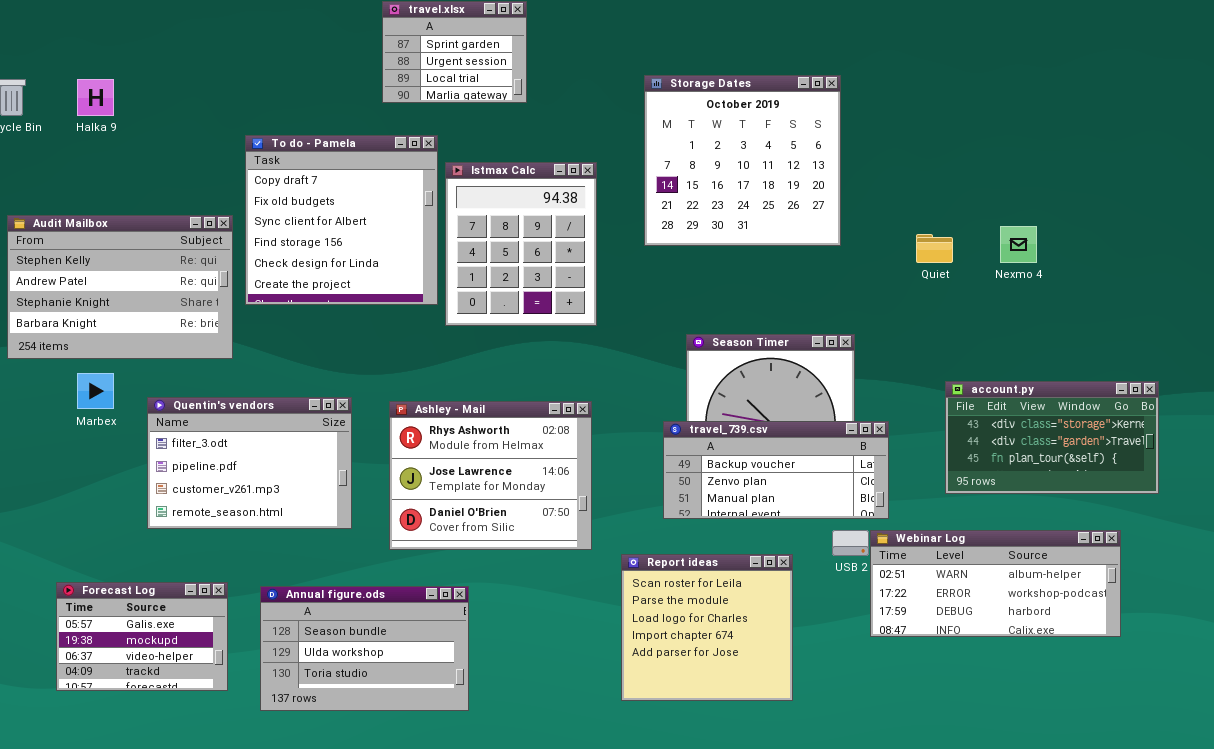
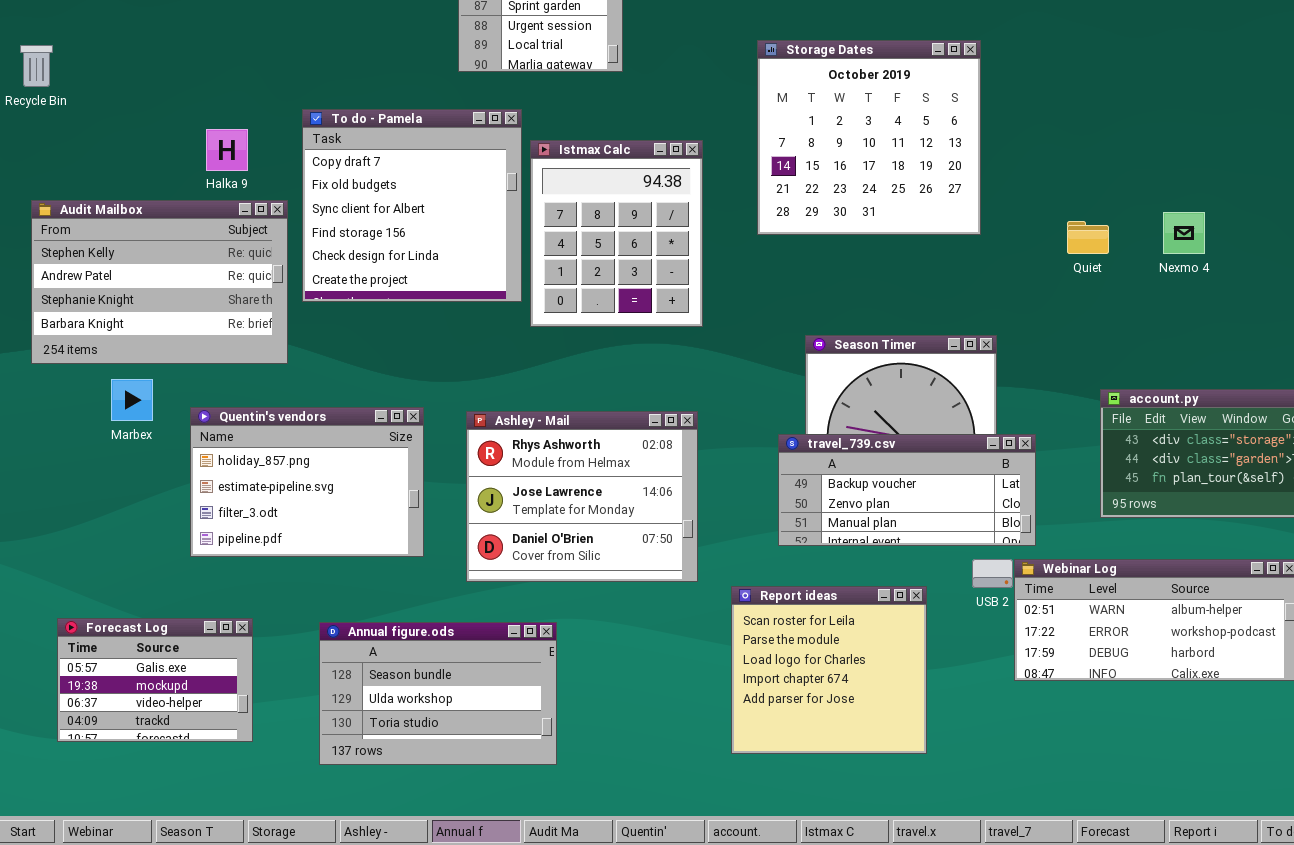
Halka 9: [77,79,114,116] -> [206,129,248,171], moved
Quentin's vendors: [147,397,352,529] -> [190,407,424,557], scrolled up 2 rows
Forecast Log: [56,582,228,691] -> [57,618,253,742], moved

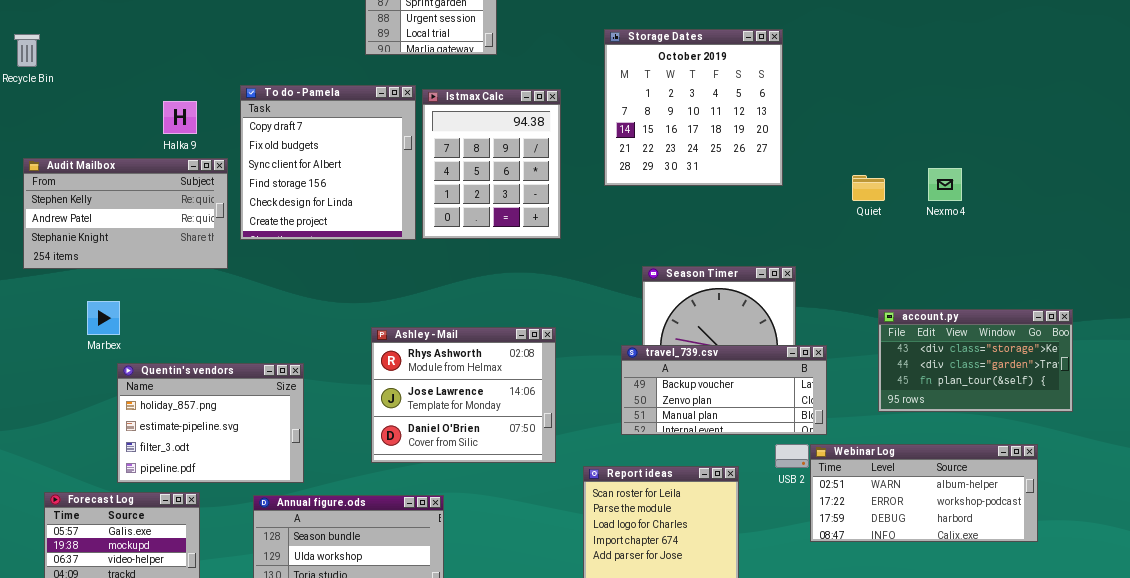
Istmax Calc: [530,140,703,327] -> [422,89,561,239], moved
Audit Mailbox: [31,200,288,364] -> [23,158,228,269], resized
Quentin's vendors: [190,407,424,557] -> [117,363,304,483], moved

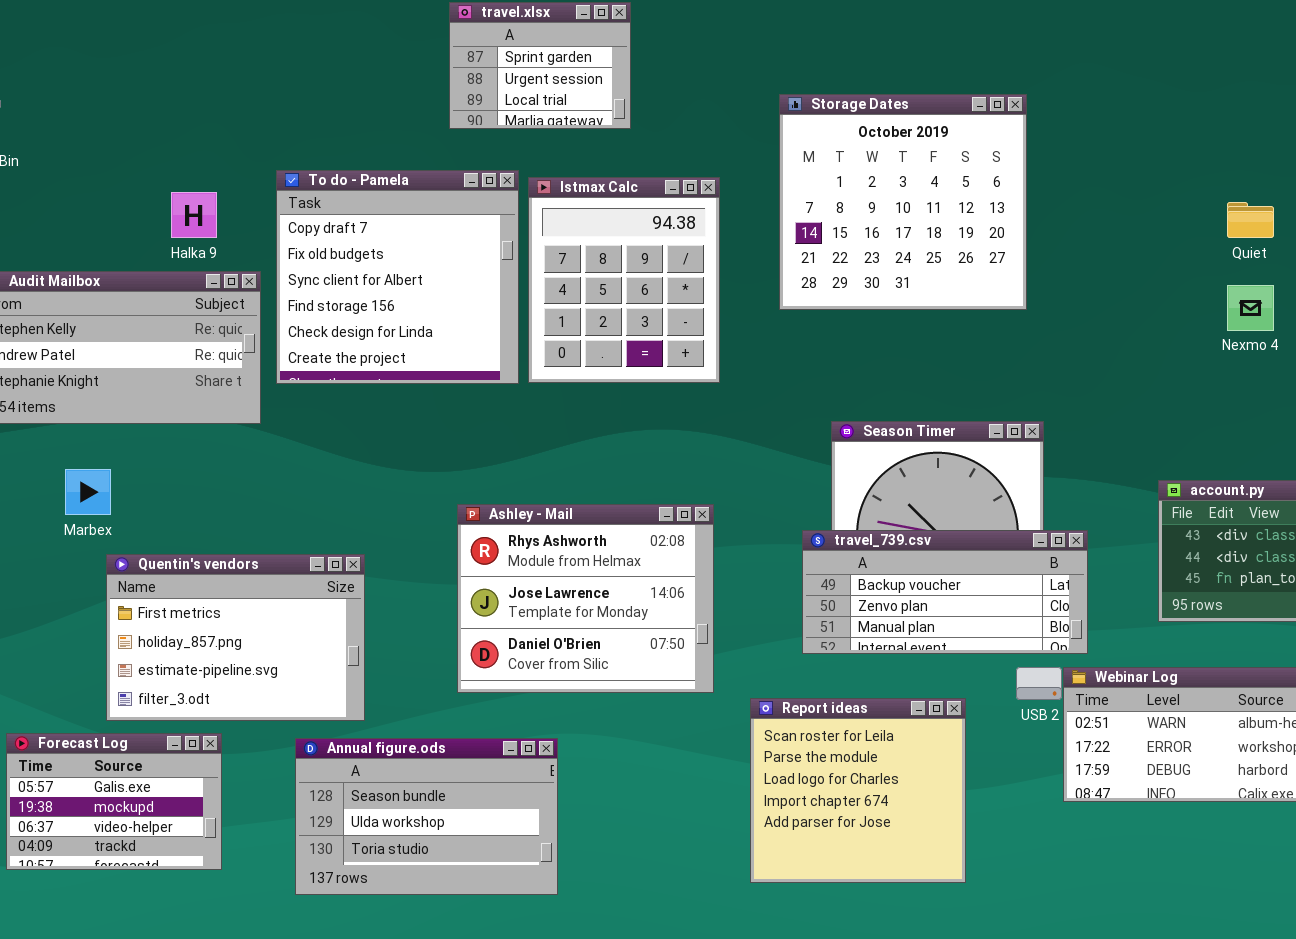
Quiet: [852,175,885,201] -> [1227,202,1274,238], moved
Quentin's vendors: [117,363,304,483] -> [106,554,365,721], scrolled up 1 row

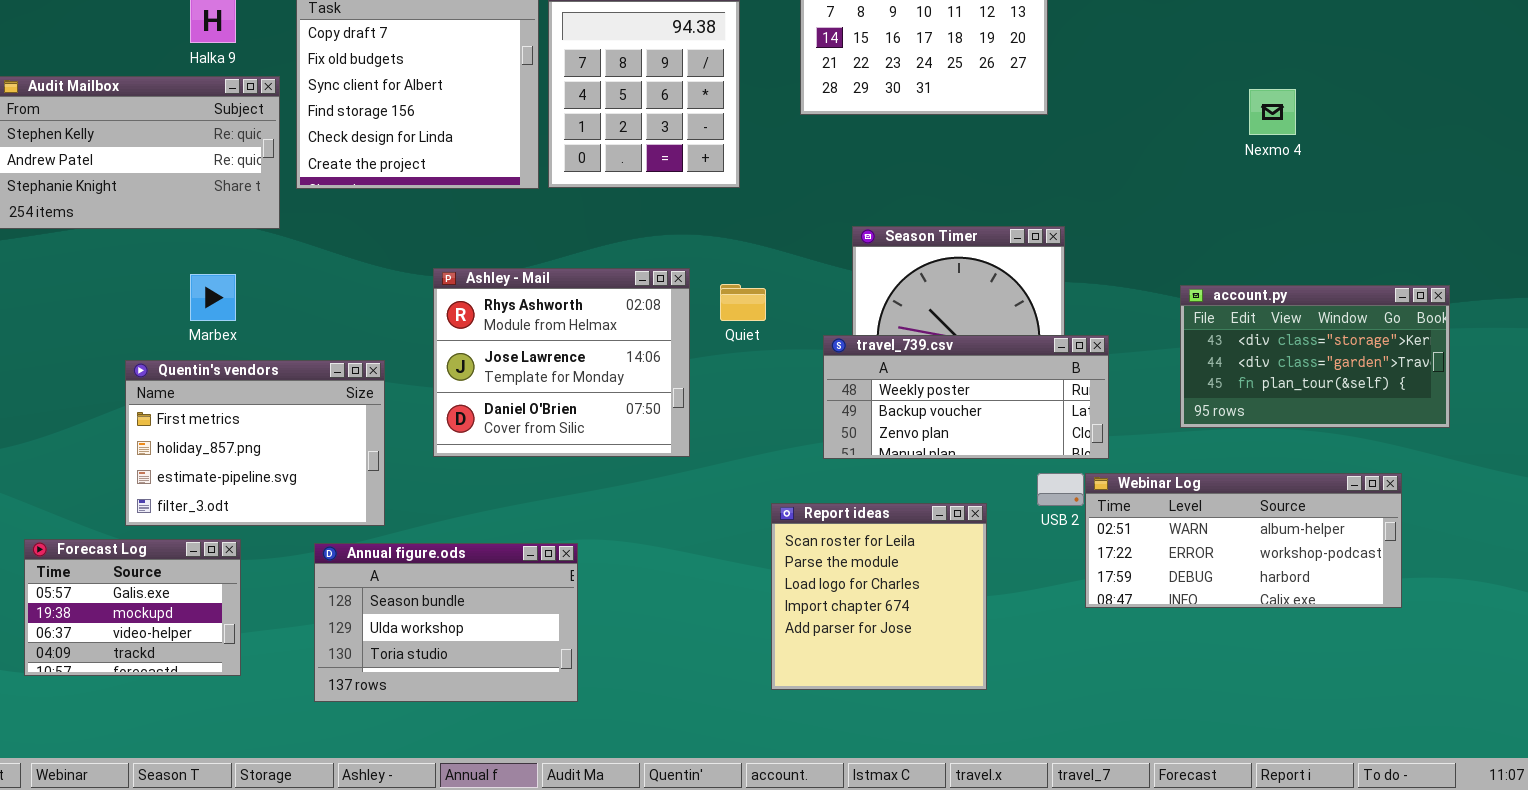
Quiet: [1227,202,1274,238] -> [720,284,766,321], moved
Marbex: [65,469,111,515] -> [190,274,236,321], moved
Ashley - Mail: [457,504,714,693] -> [433,268,690,457], moved
travel_739.csv: [802,530,1088,654] -> [823,335,1109,459], scrolled up 1 row

